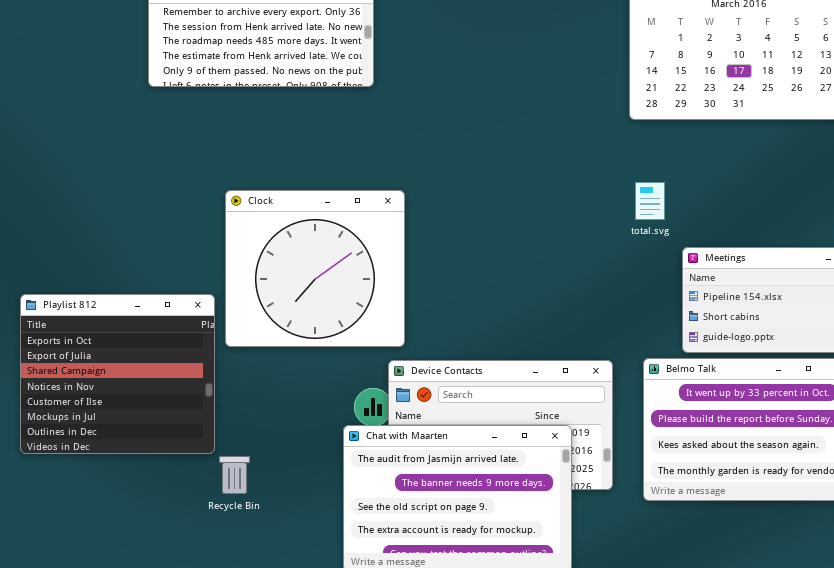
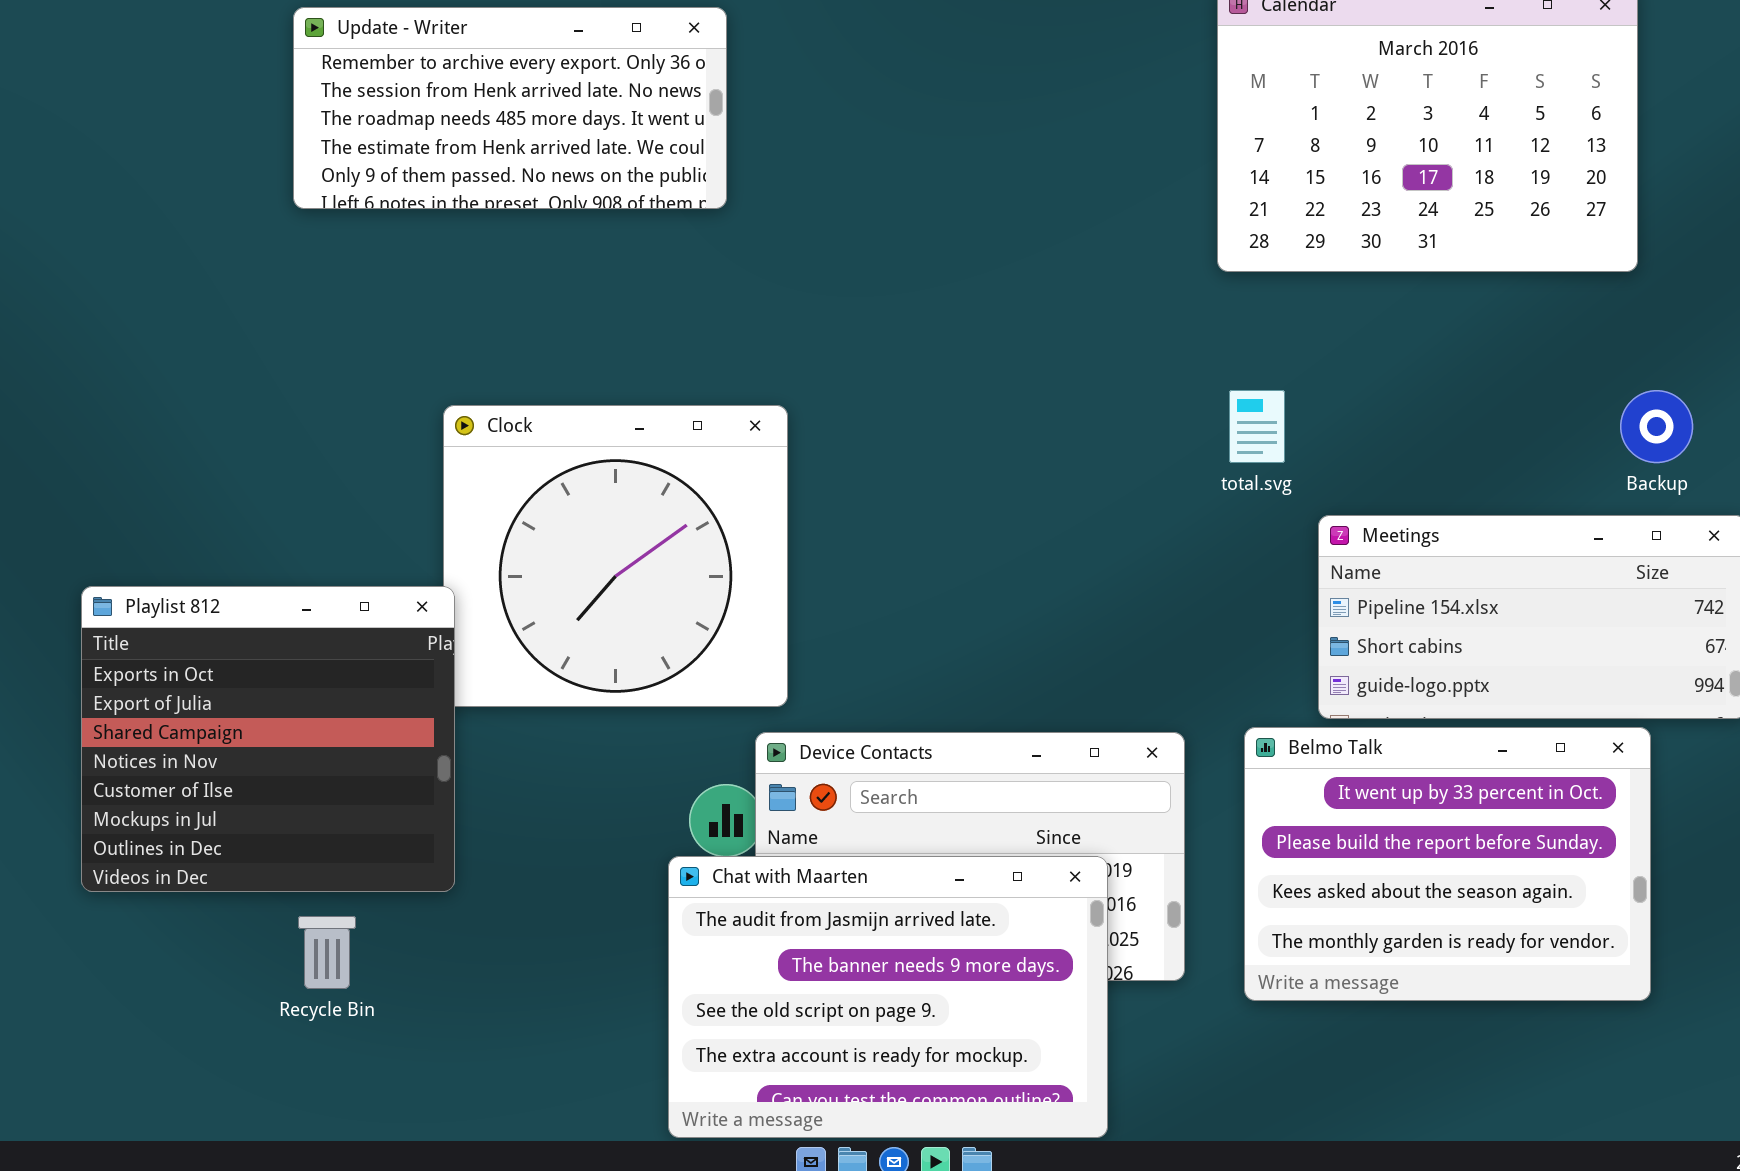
Playlist 812: [20,294,215,454] -> [81,586,455,892], moved
Recycle Bin: [219,456,250,494] -> [298,916,356,989], moved

